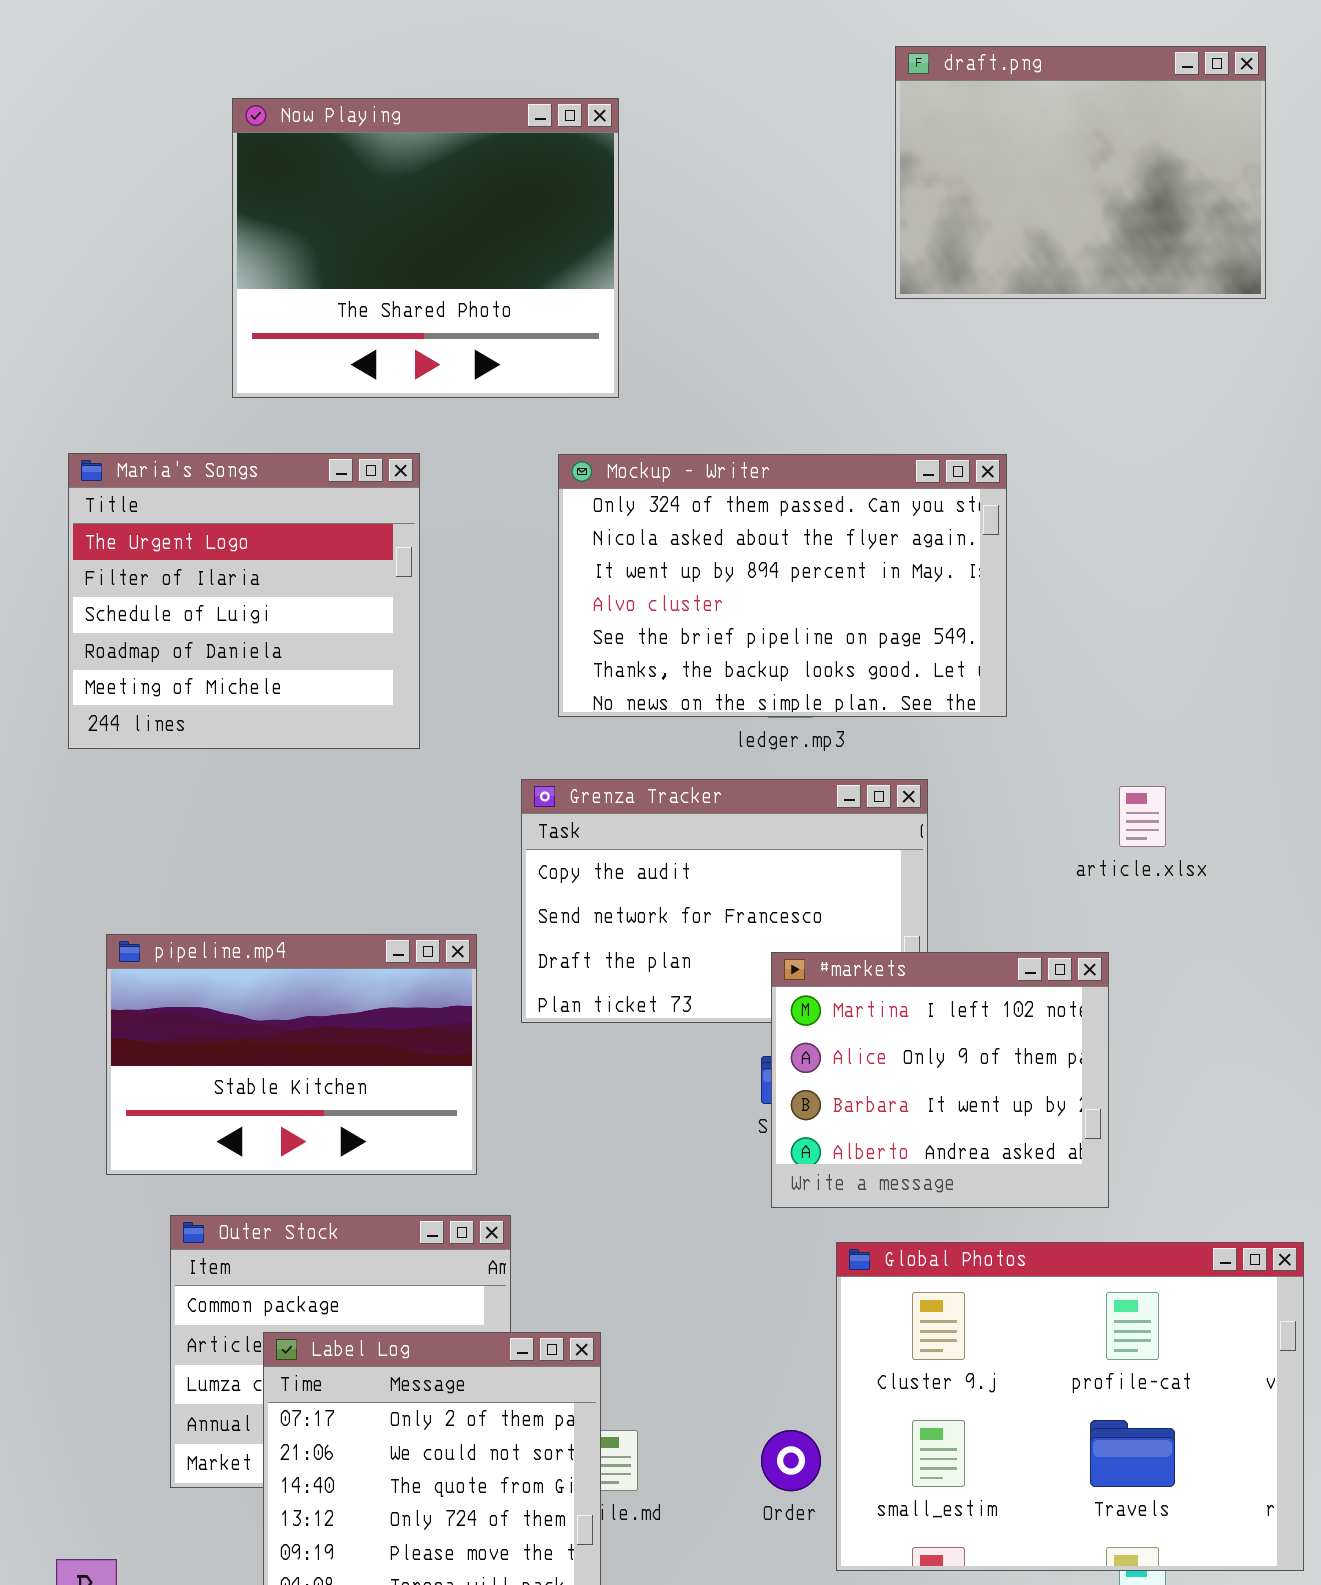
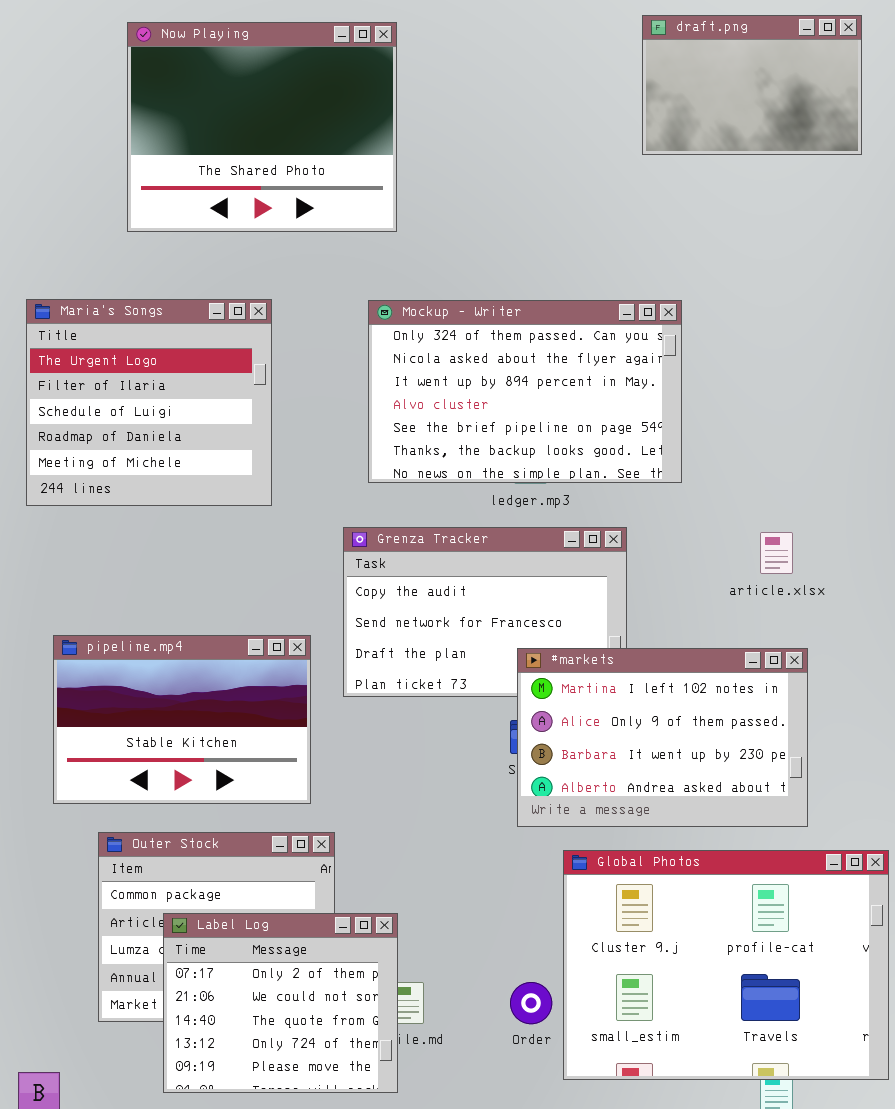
draft.png: [895,46,1266,299] -> [642,15,862,155], resized
Now Playing: [232,98,619,398] -> [127,22,397,232], moved
#markets: [771,952,1109,1208] -> [517,648,808,827], resized

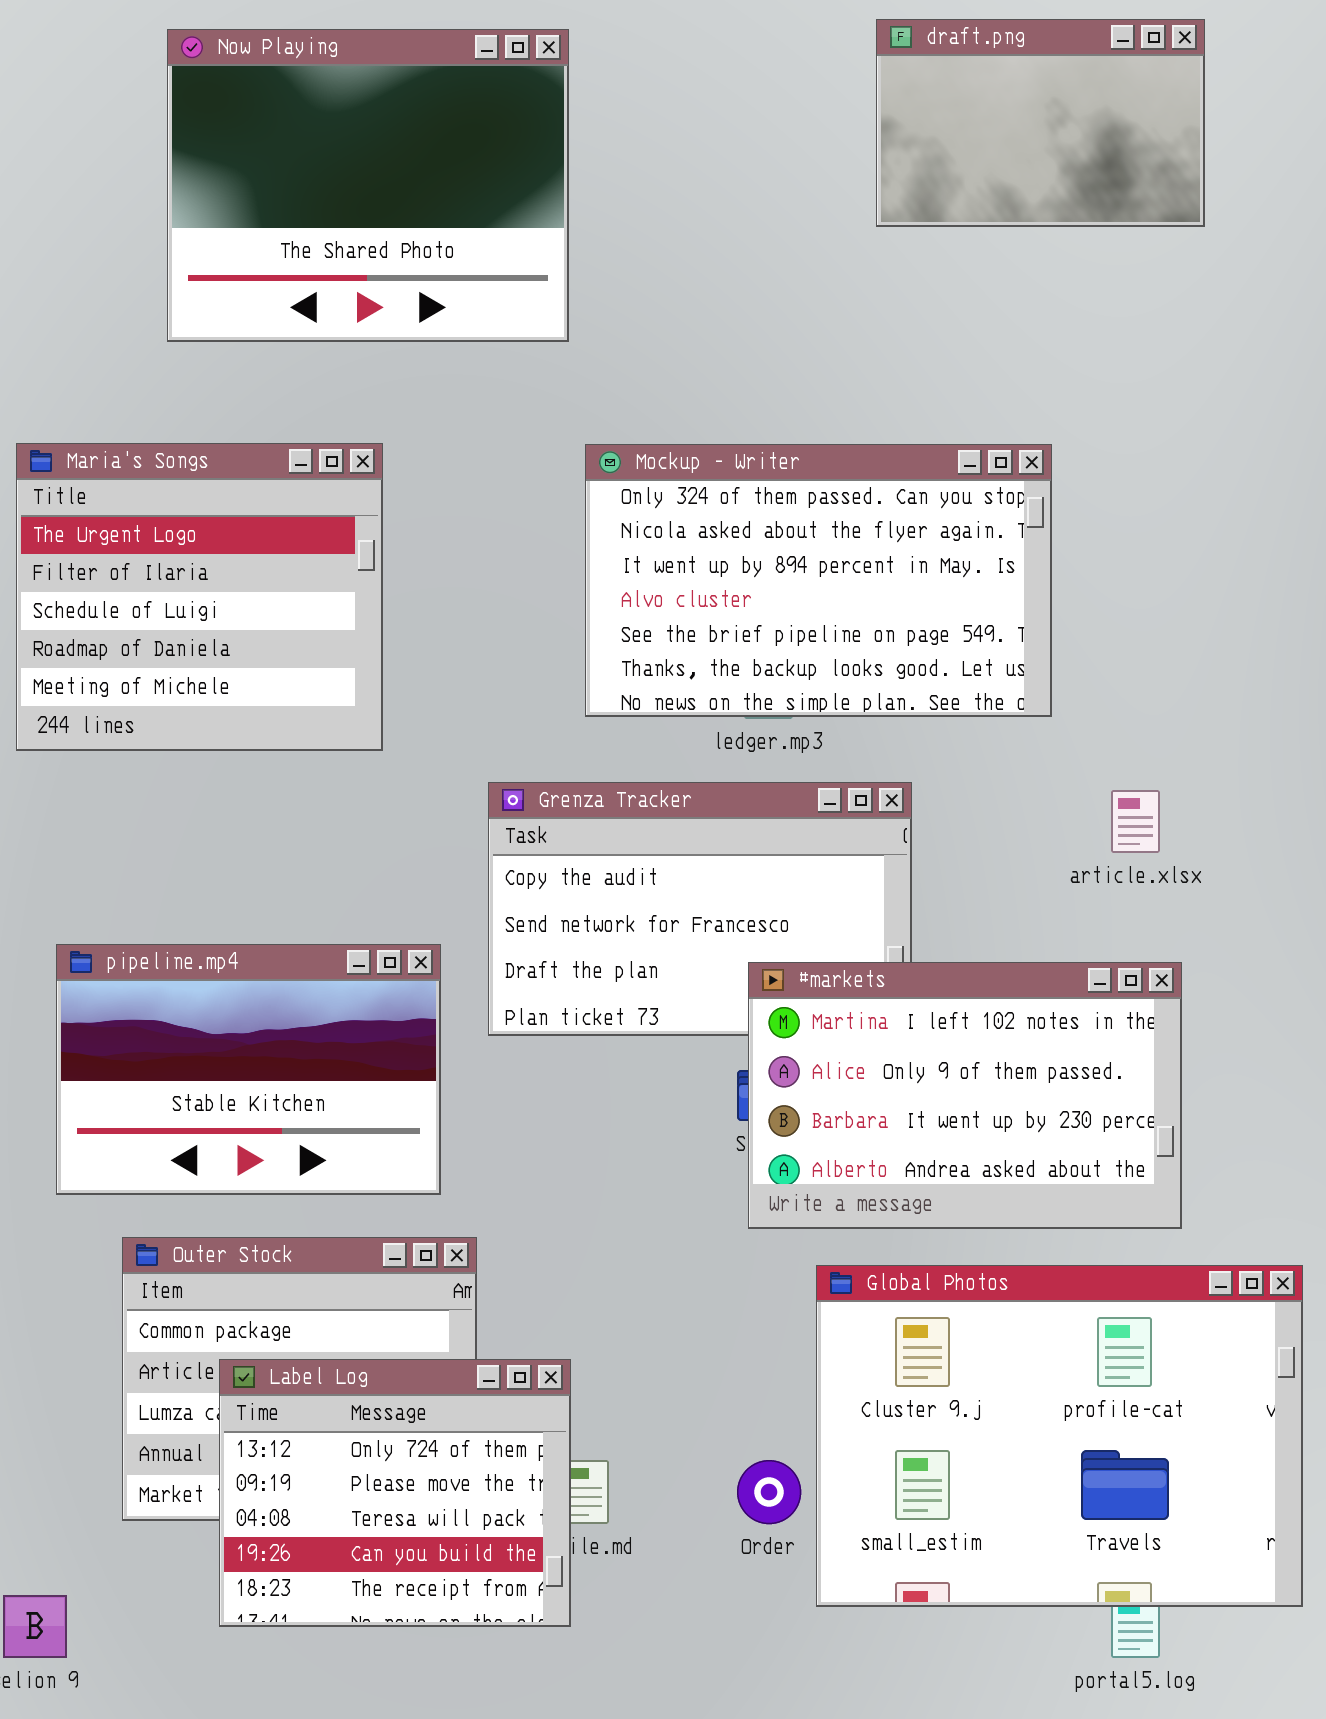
draft.png: [642,15,862,155] -> [876,19,1205,227], moved
Mockup - Writer: [368,300,682,483] -> [585,444,1052,717], moved
Label Log: [163,913,398,1093] -> [219,1359,571,1627], scrolled down 3 rows

